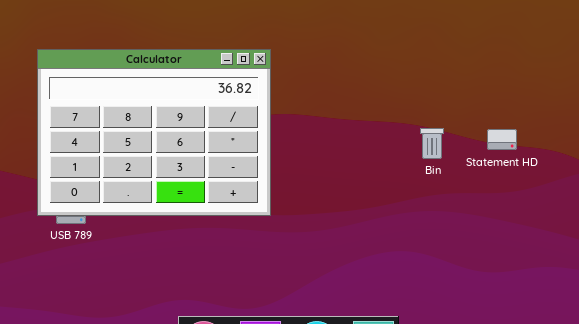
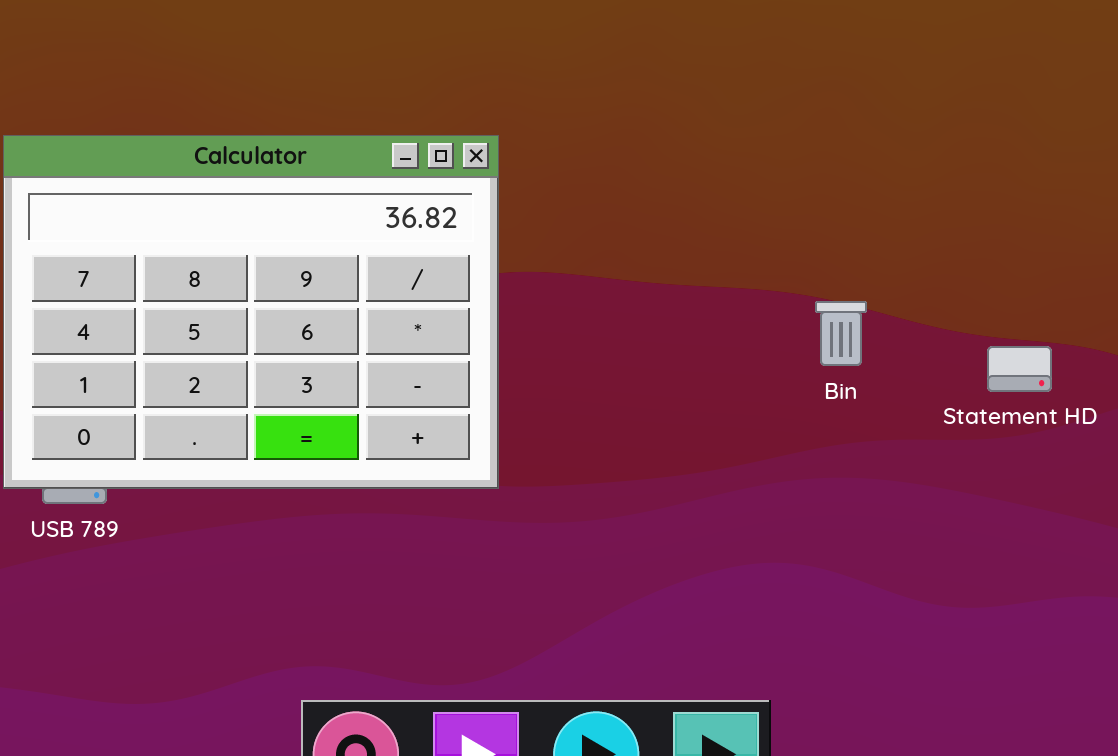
Statement HD: [487,129,517,150] -> [987,346,1052,392], moved

